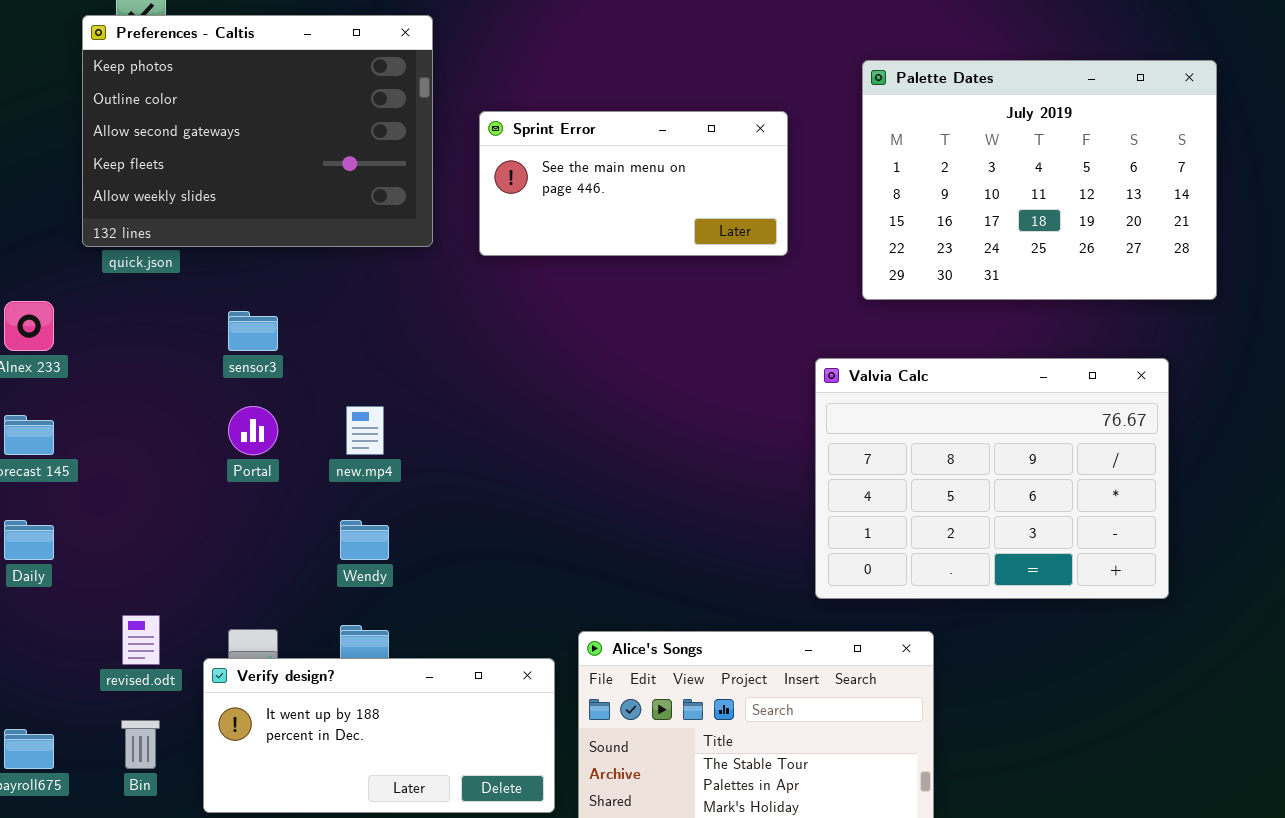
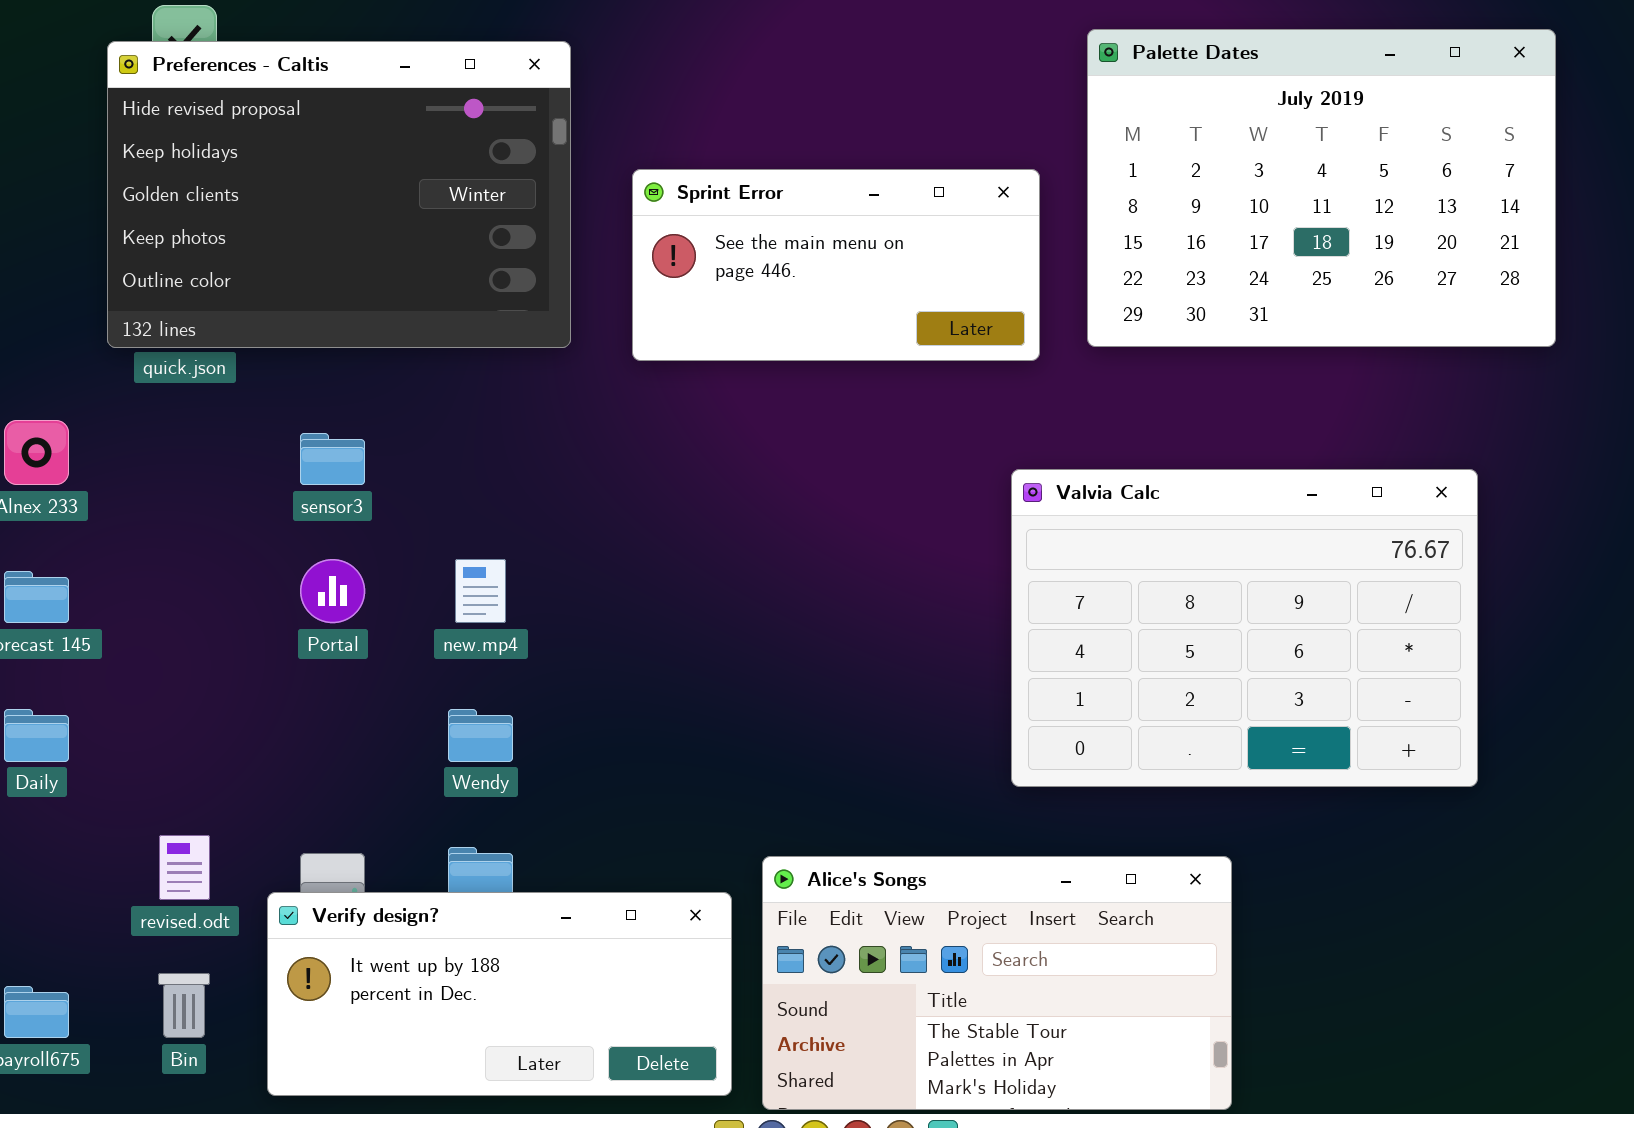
Preferences - Caltis: [82,15,433,247] -> [107,41,571,348], scrolled up 3 rows
Palette Dates: [862,60,1217,300] -> [1087,29,1556,347], moved
Valvia Calc: [815,358,1169,599] -> [1011,469,1478,787], moved

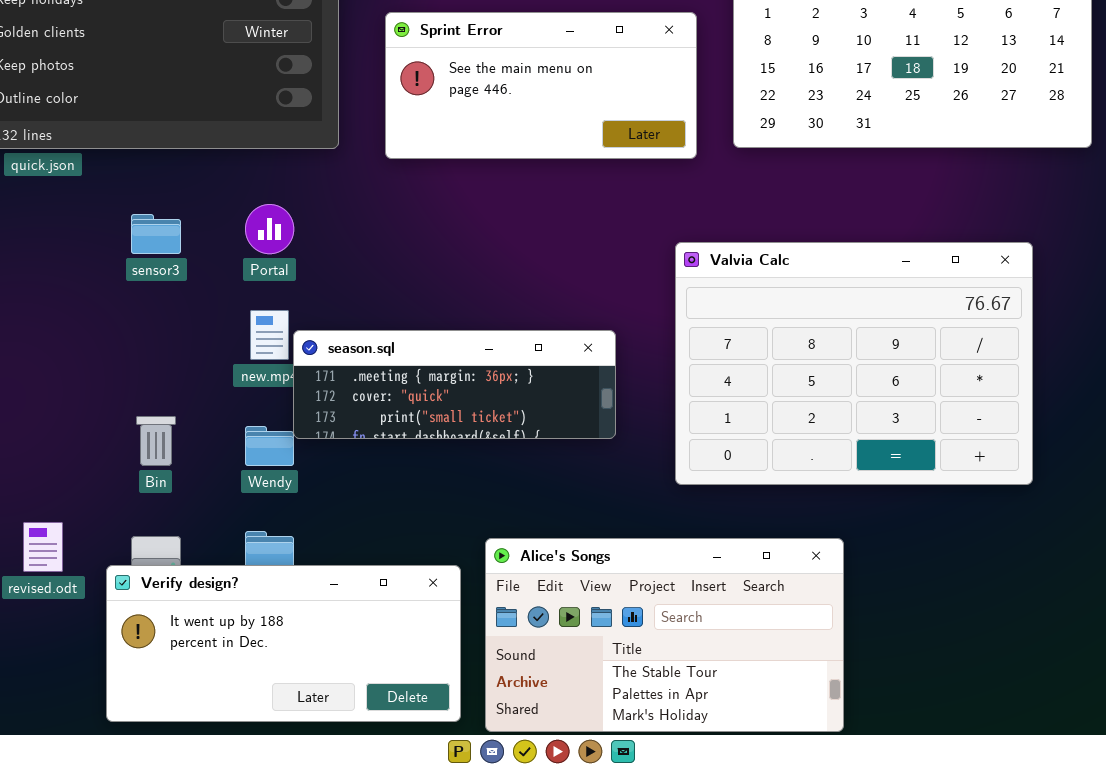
Portal: [300,559,365,623] -> [245,204,294,254], moved
season.sql: none -> [293,330,616,439], opened
Bin: [158,973,210,1038] -> [136,416,176,466], moved

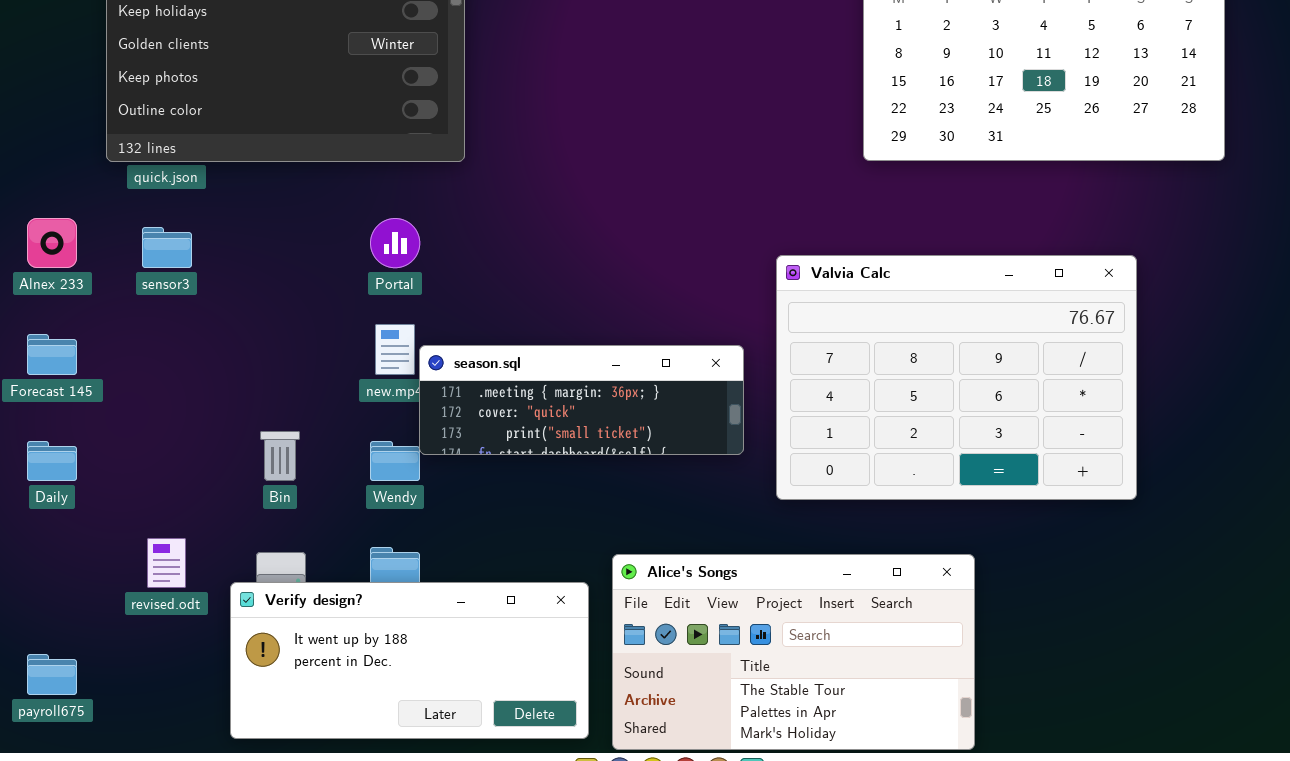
Sprint Error: [385,12,697,159] -> none, closed
sensor3: [131,214,181,254] -> [142,227,192,268], moved
Valvia Calc: [675,242,1033,485] -> [776,255,1137,500], moved

